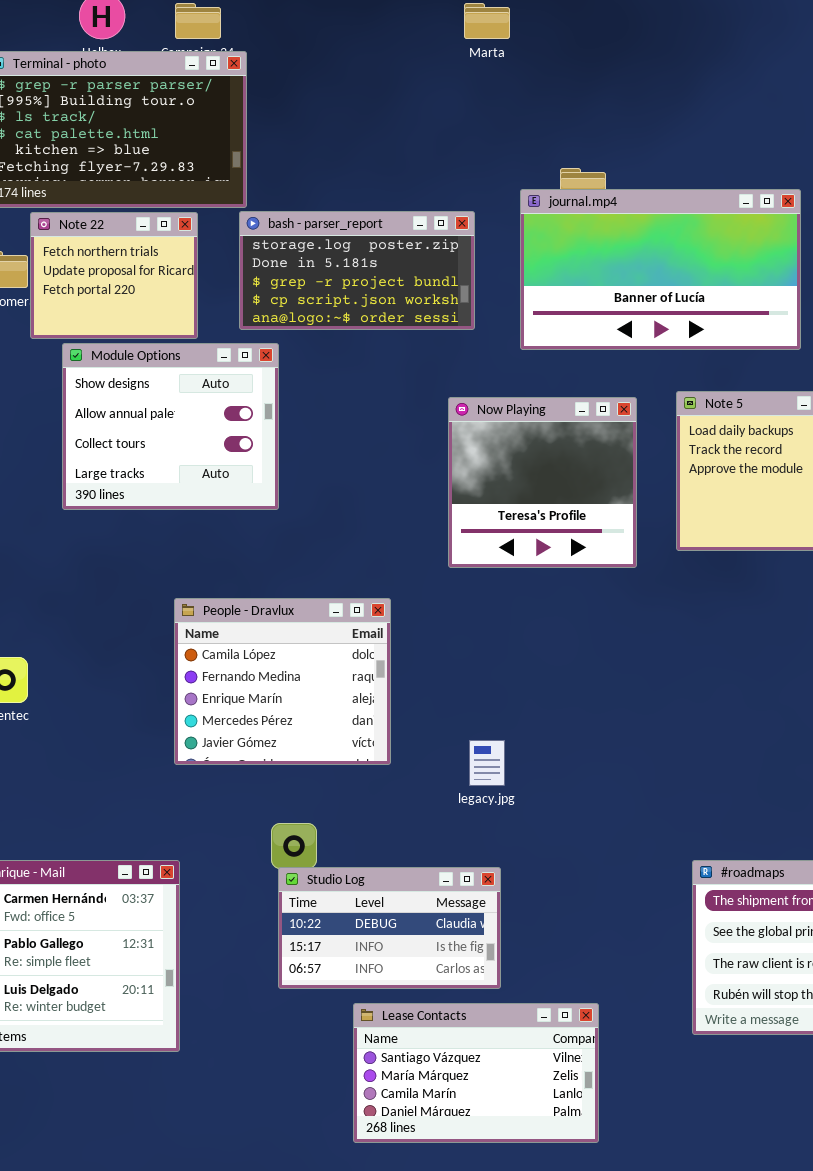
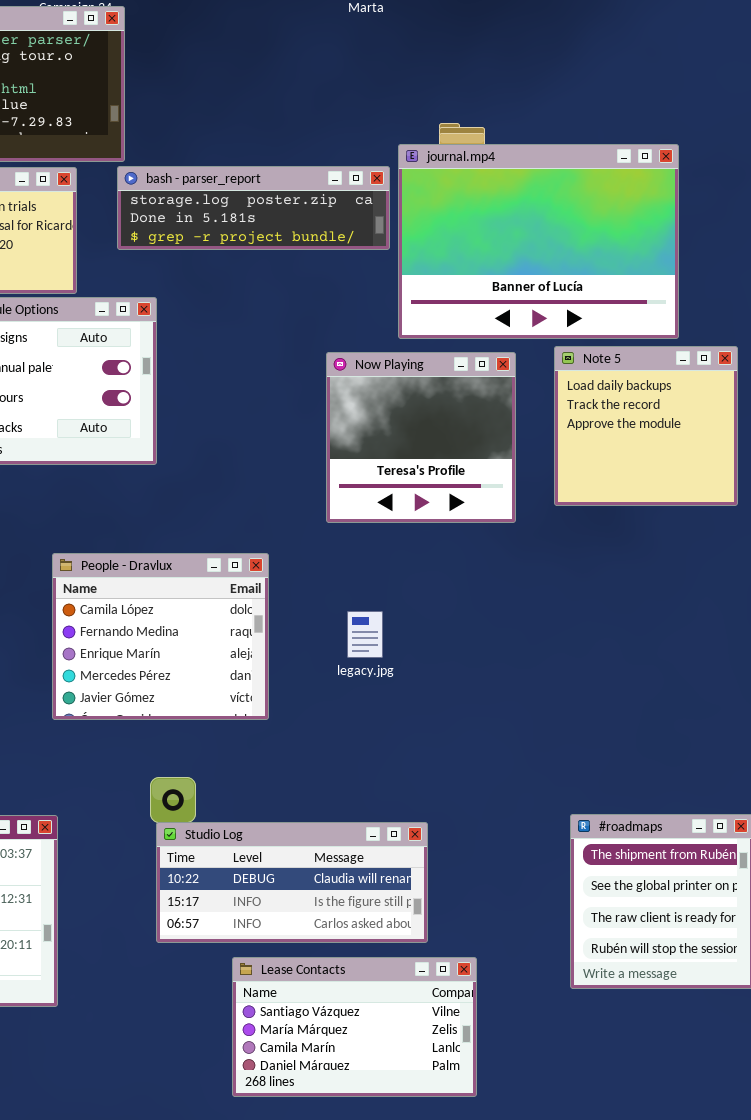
journal.mp4: [520,189,801,350] -> [398,144,679,339], resized
bash - parser_report: [239,211,475,330] -> [117,166,390,250], resized
legacy.jpg: [469,740,505,786] -> [347,611,383,658], moved
Studio Log: [278,867,501,989] -> [156,822,428,943], resized

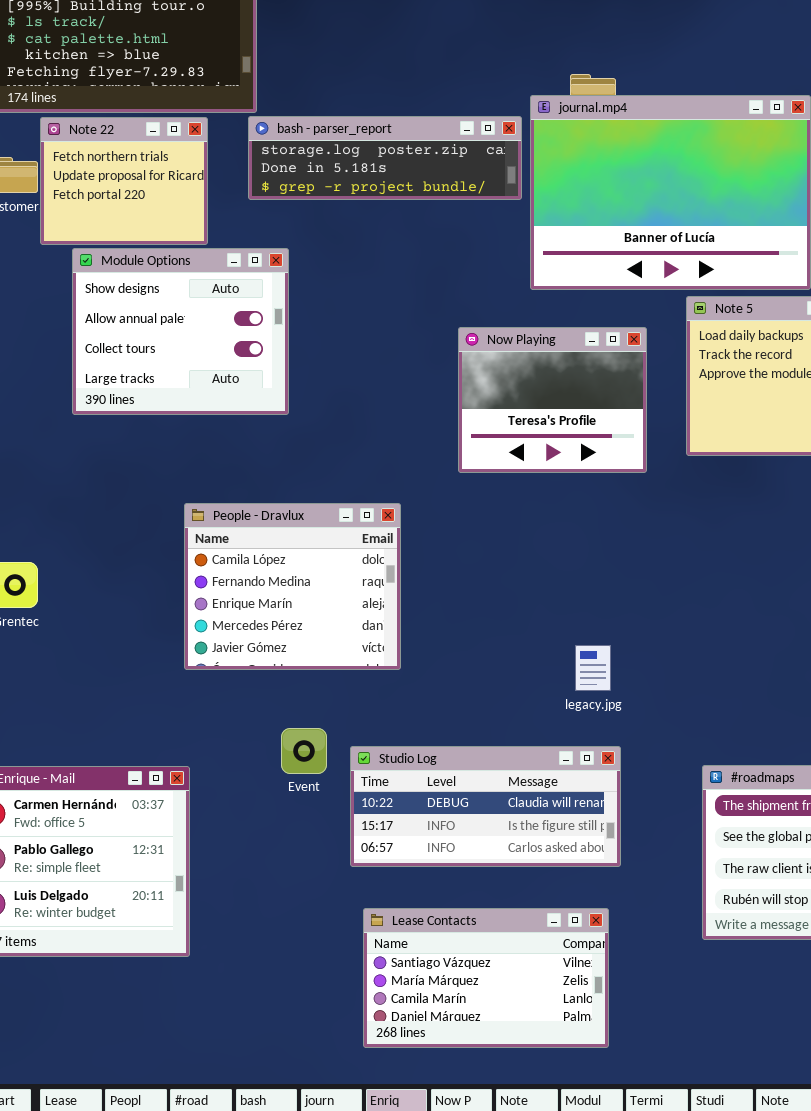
Now Playing: [326,352,516,523] -> [458,327,647,473], resized
legacy.jpg: [347,611,383,658] -> [575,645,611,691], moved
Studio Log: [156,822,428,943] -> [350,746,621,867], moved

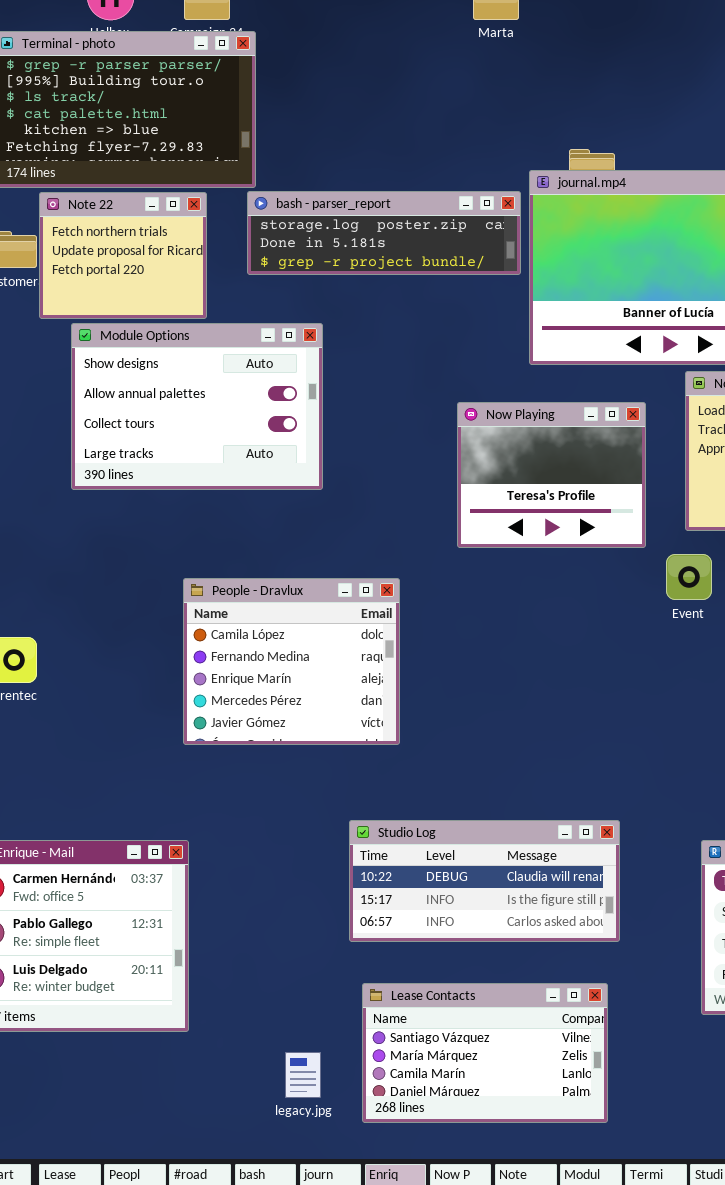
Module Options: [72,248,289,415] -> [71,323,323,490], resized
legacy.jpg: [575,645,611,691] -> [285,1052,321,1098], moved
Event: [281,728,327,774] -> [666,554,712,600], moved

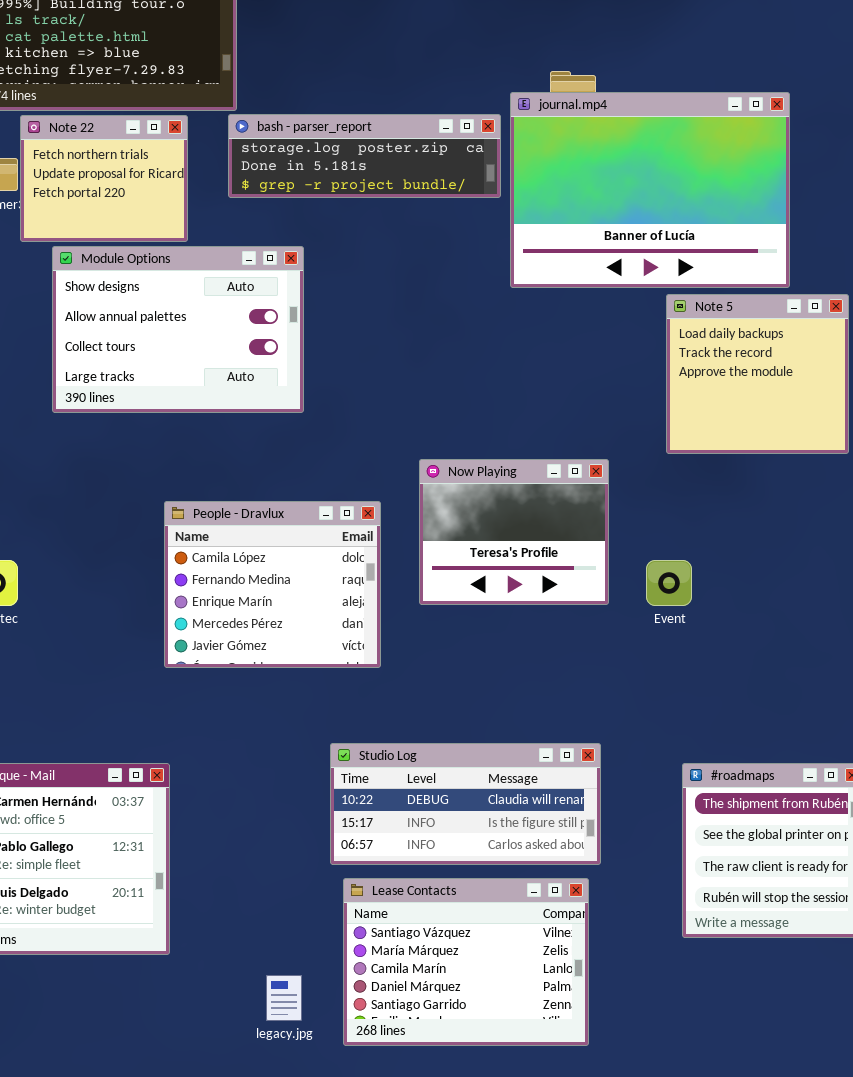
Now Playing: [457,402,646,548] -> [419,459,609,605], moved
Event: [666,554,712,600] -> [646,560,692,606], moved
Lease Contacts: [362,983,608,1123] -> [343,878,589,1046], resized

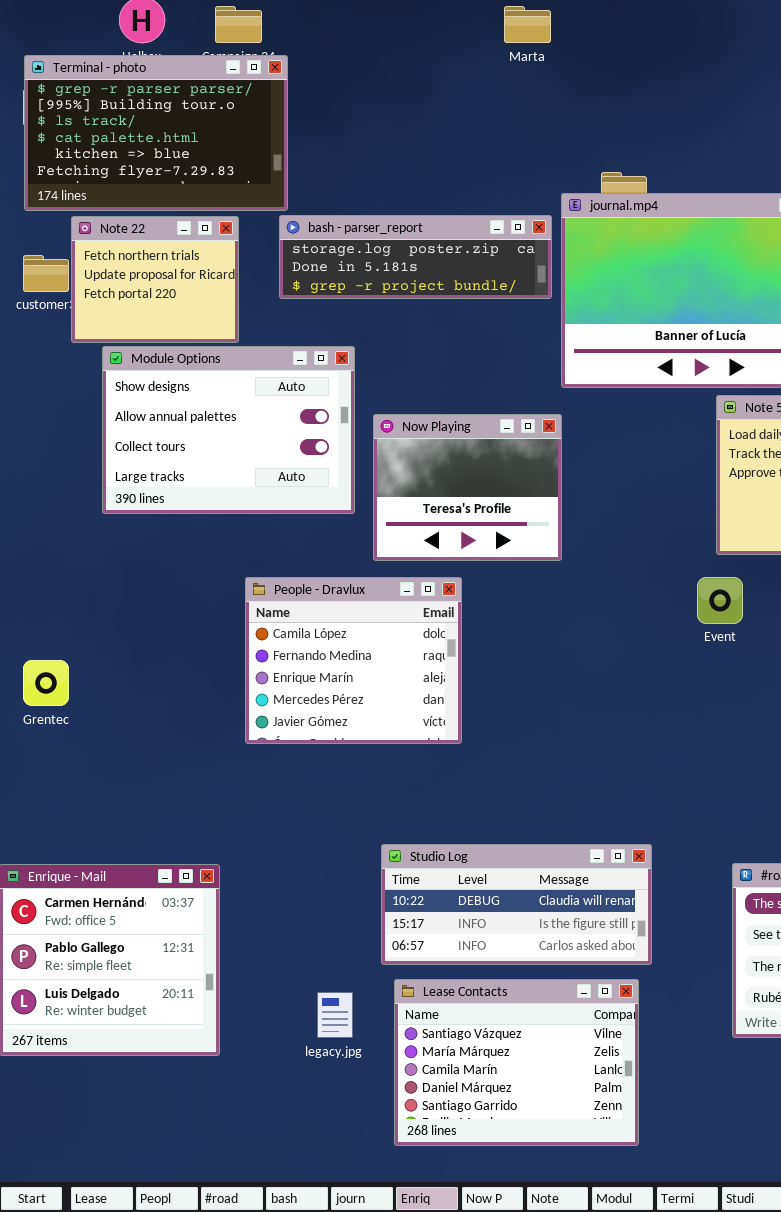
Now Playing: [419,459,609,605] -> [373,414,562,561], moved
People - Dravlux: [164,501,381,668] -> [245,577,462,744], moved
Event: [646,560,692,606] -> [697,577,743,624], moved
legacy.jpg: [266,975,302,1021] -> [317,992,353,1038], moved

